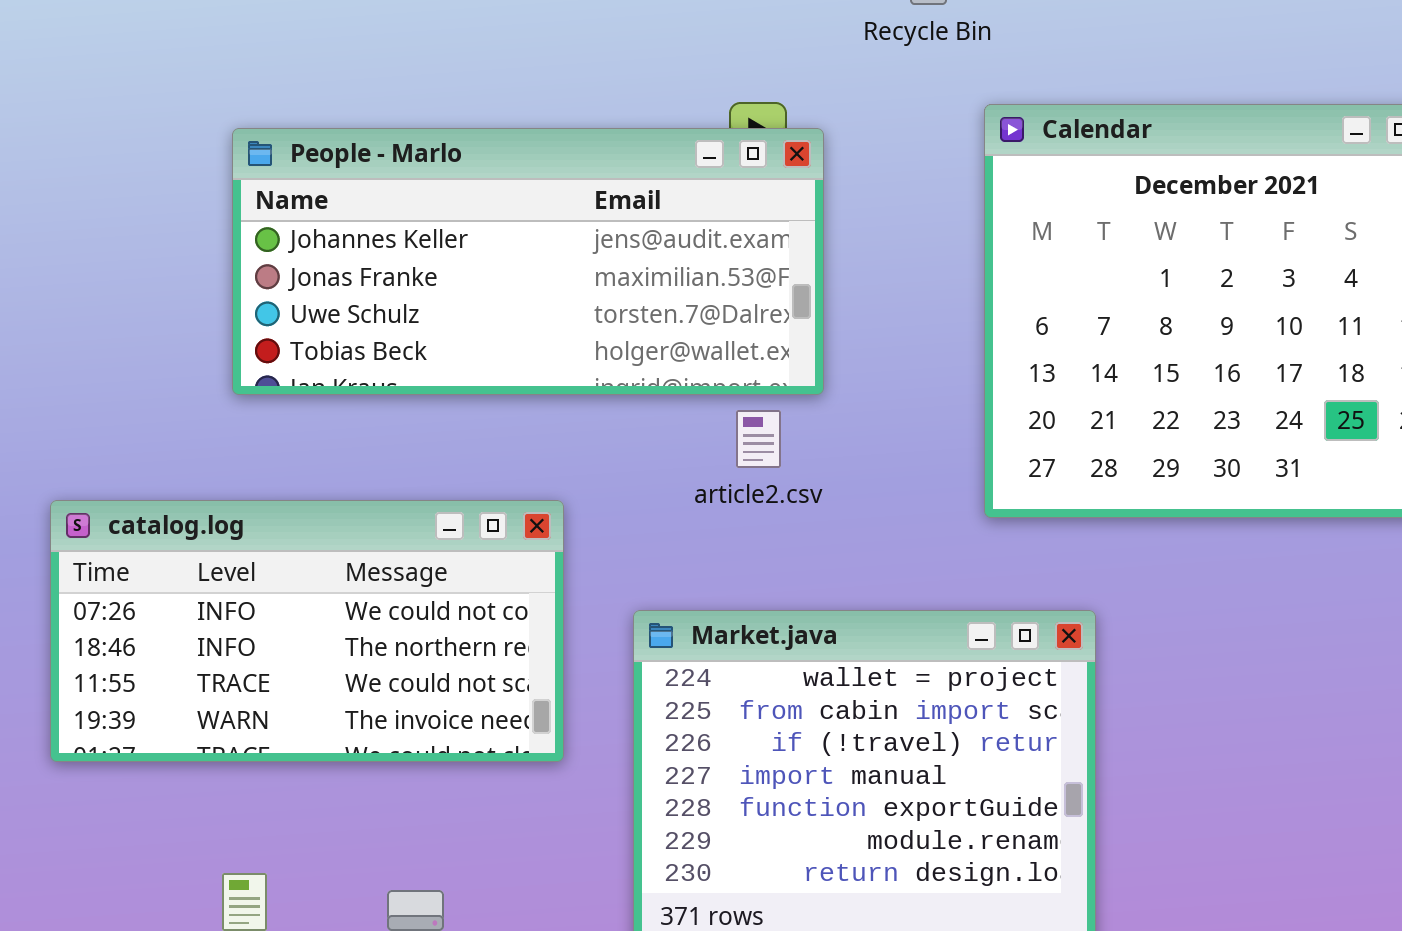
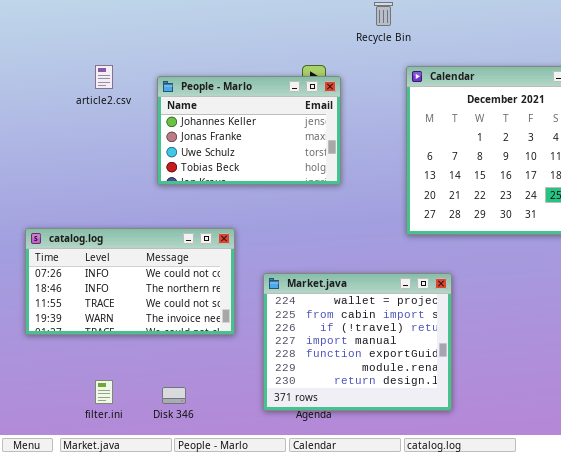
People - Marlo: [232,128,824,395] -> [157,76,341,185], resized
article2.csv: [736,410,781,468] -> [95,65,113,89], moved

